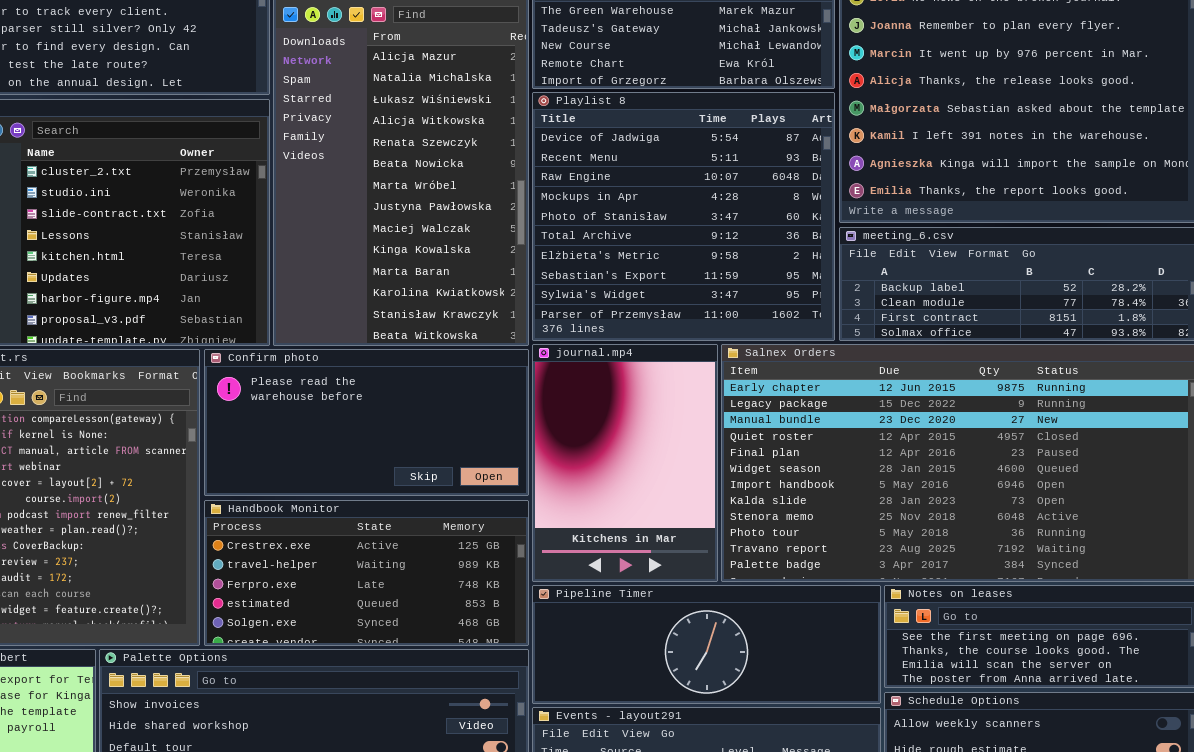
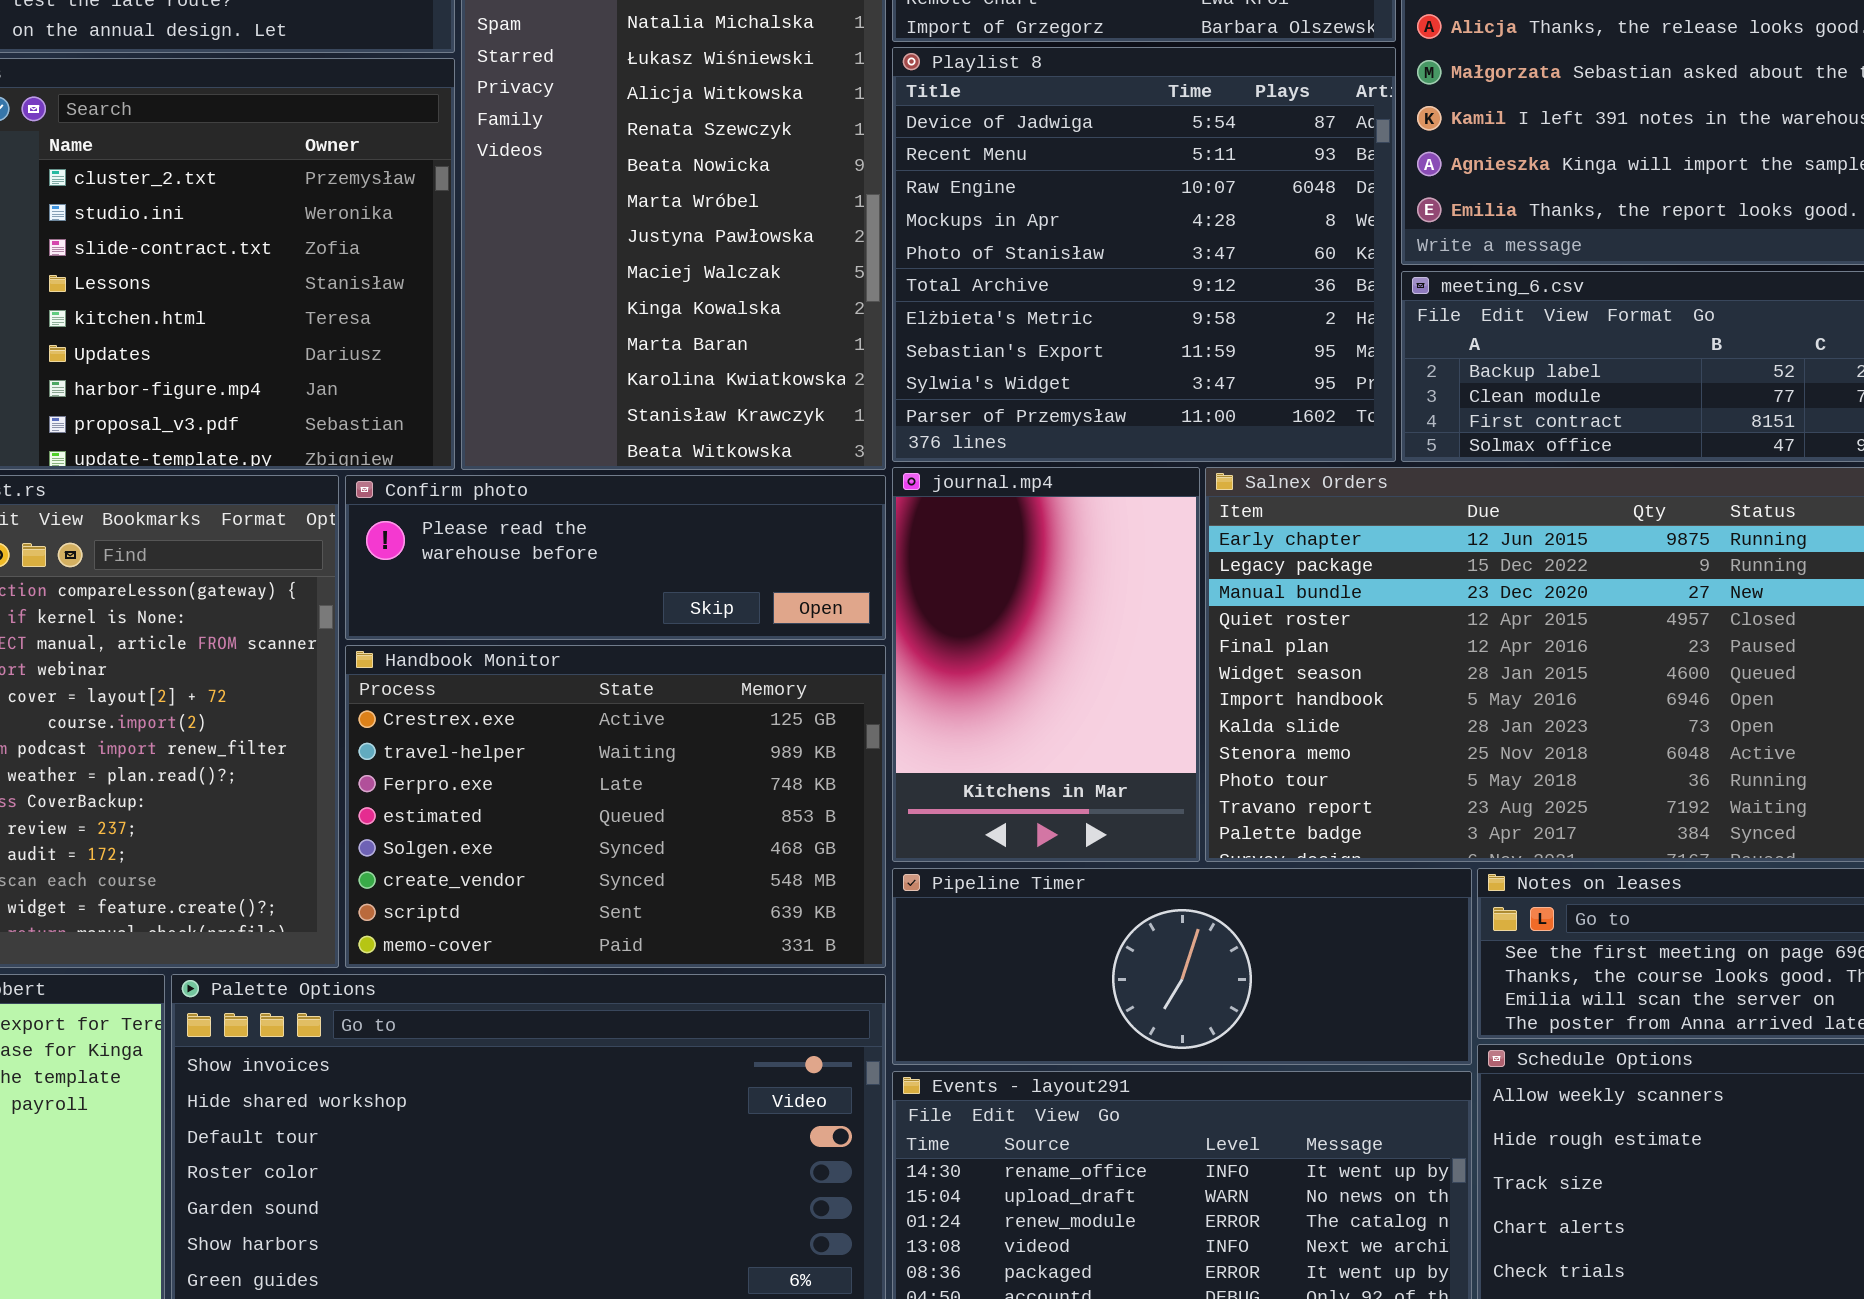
Confirm photo: [204,349,529,496] -> [345,475,886,640], resized
Handbook Monitor: [204,500,529,646] -> [345,645,886,968], resized

